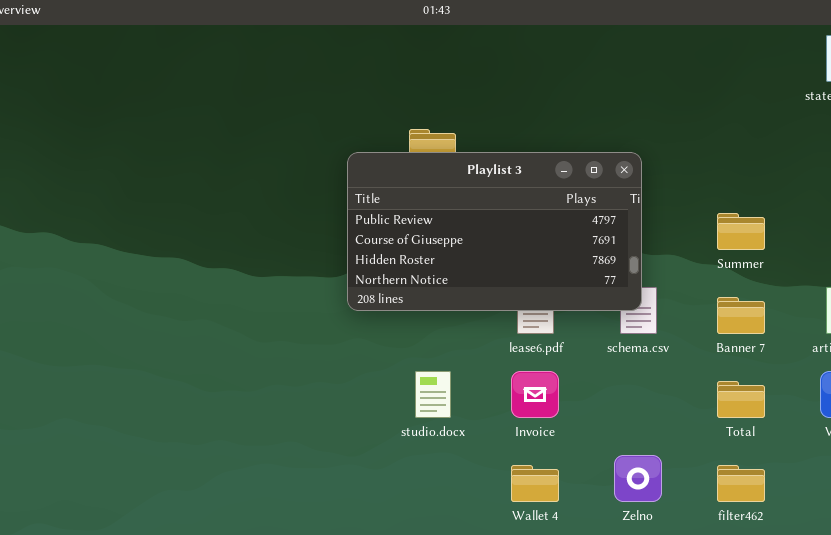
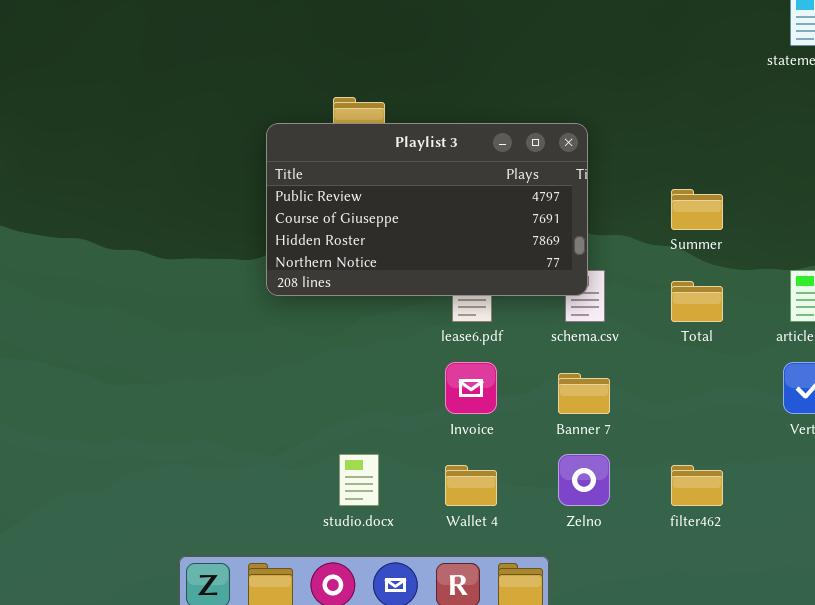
Banner 7: [717,297,765,334] -> [558,373,610,414], moved
studio.docx: [415,371,451,418] -> [339,454,379,506], moved
Total: [717,381,765,418] -> [671,281,723,322], moved

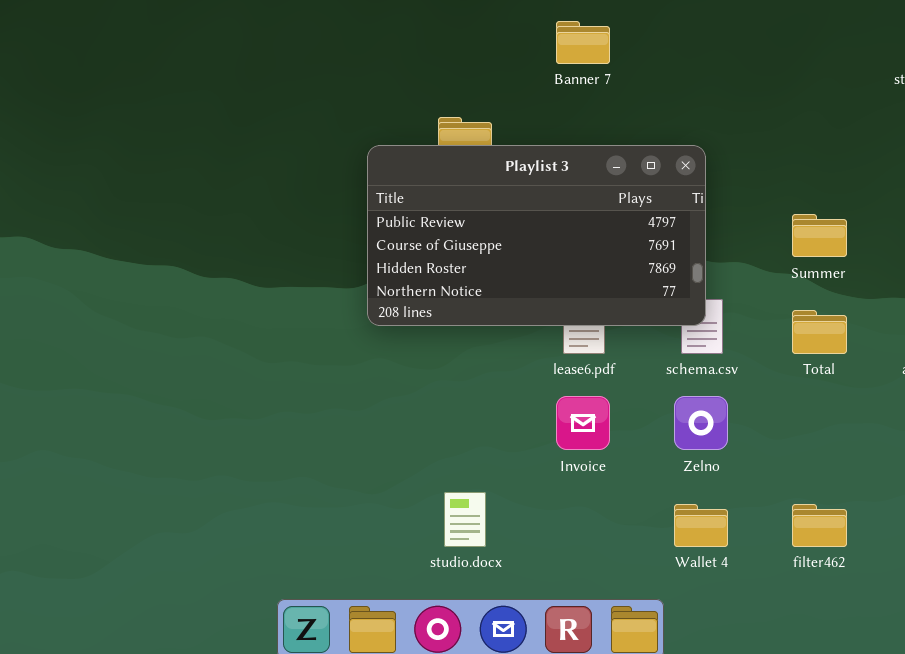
Banner 7: [558,373,610,414] -> [556,21,610,64], moved
Zelno: [558,454,610,506] -> [674,396,728,450], moved
Wallet 4: [445,465,497,506] -> [674,504,728,547], moved

